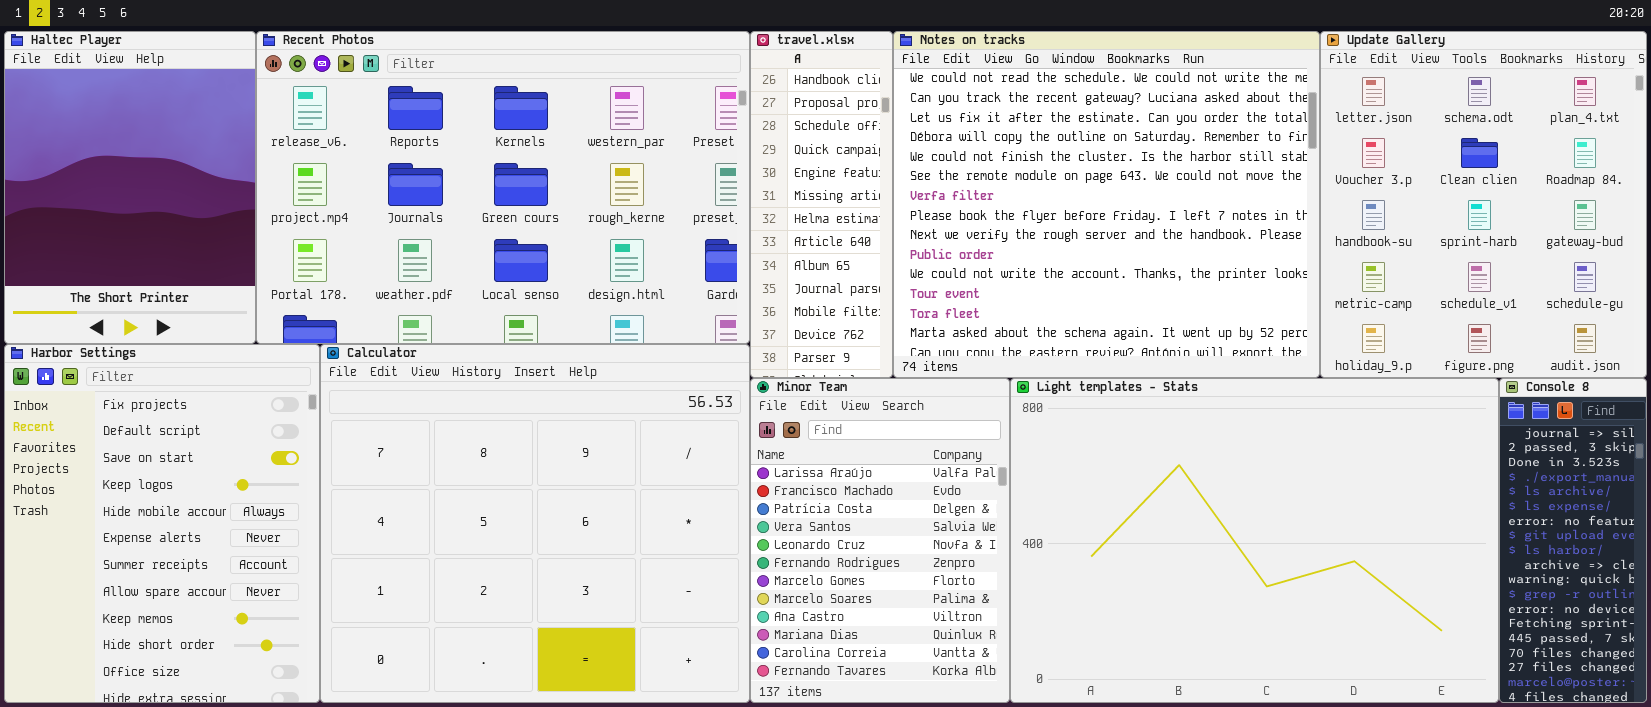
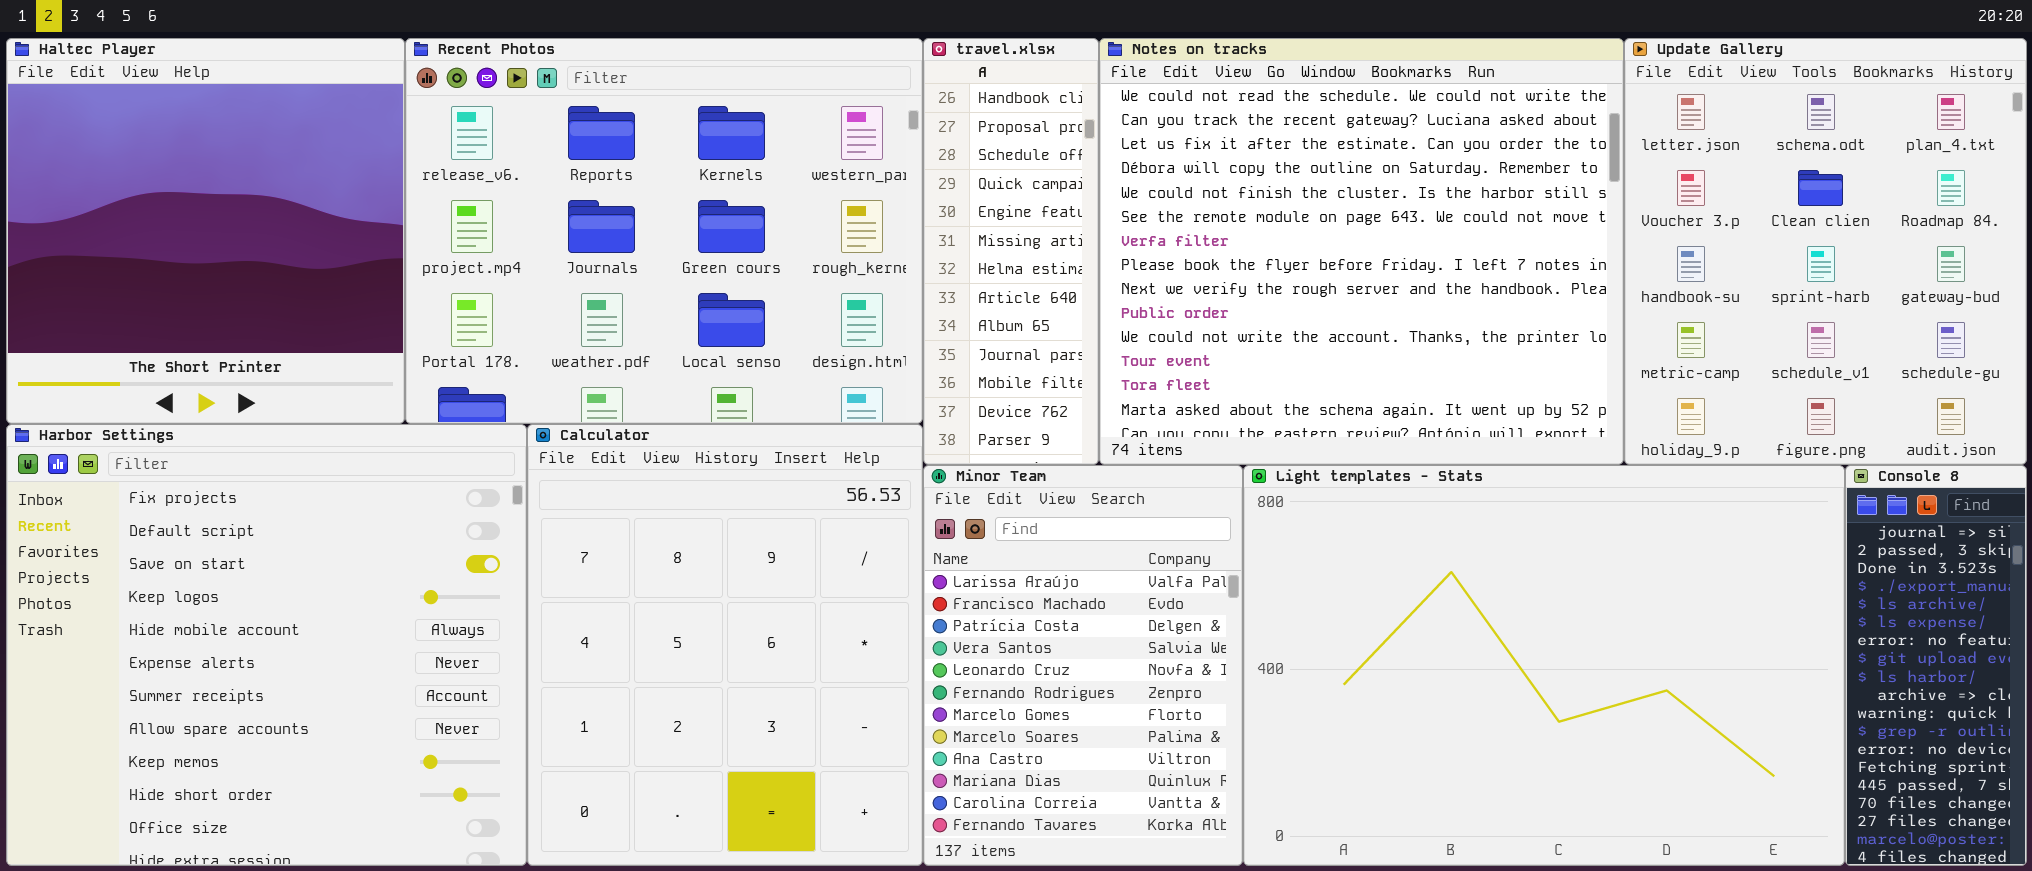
Haltec Player: [4,31,256,344] -> [6,38,405,424], resized
Recent Photos: [256,31,750,344] -> [405,38,923,424], resized
Harbor Settings: [4,344,320,703] -> [6,424,527,866], resized
Calculator: [320,344,750,703] -> [527,424,923,866], resized

